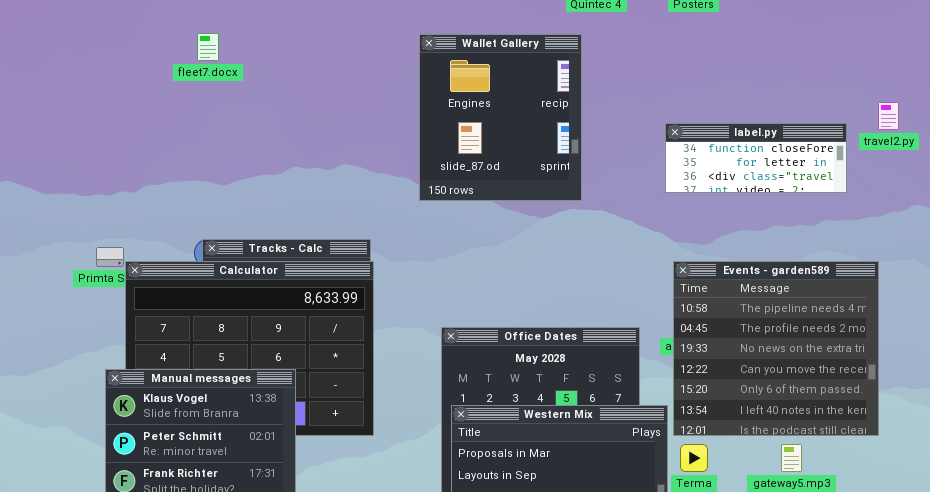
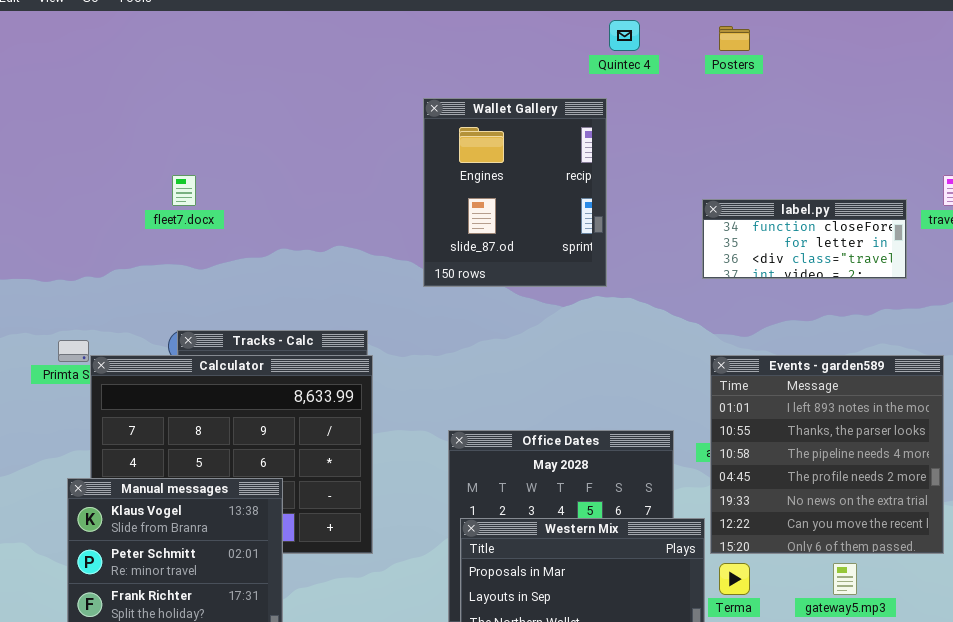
fleet7.docx: [197,33,219,61] -> [172,175,196,206], moved
Events - garden589: [673,261,879,436] -> [710,355,944,554], scrolled up 2 rows

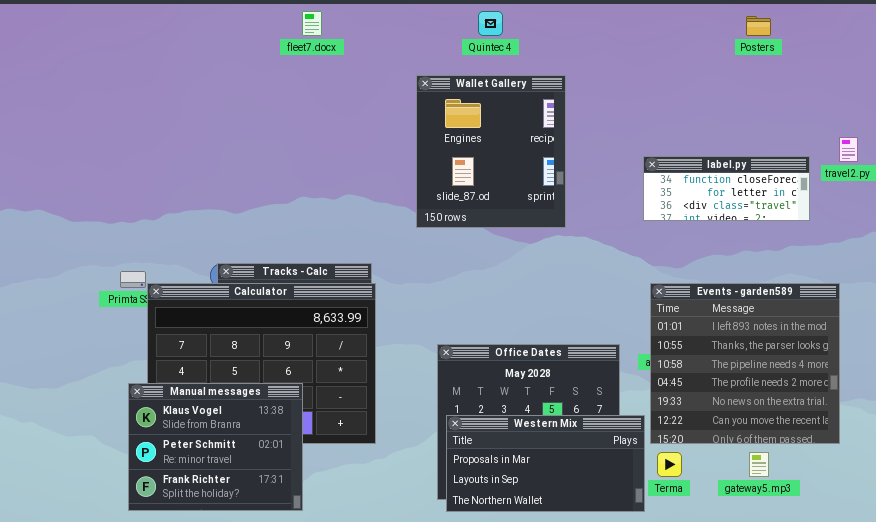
Quintec 4: [609,20,640,51] -> [478,11,503,36], moved
Posters: [719,26,750,51] -> [746,16,771,36], moved
fleet7.docx: [172,175,196,206] -> [302,11,322,36], moved

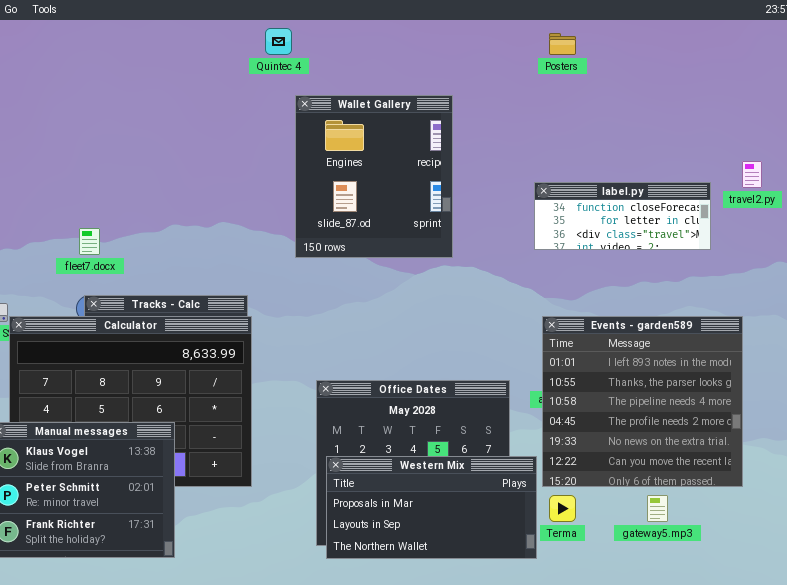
fleet7.docx: [302,11,322,36] -> [79,228,100,255], moved
Quintec 4: [478,11,503,36] -> [265,28,292,55], moved
Posters: [746,16,771,36] -> [549,33,576,55], moved

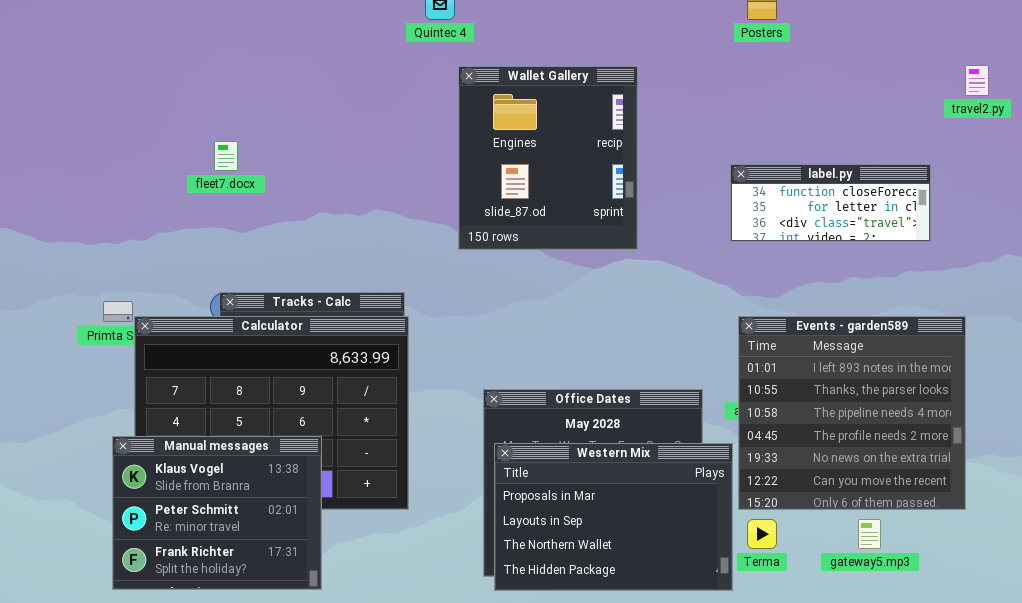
travel2.py: [742,161,762,188] -> [965,65,989,96], moved
fleet7.docx: [79,228,100,255] -> [214,141,238,171], moved
Western Mix: [326,456,537,559] -> [494,443,733,591], resized

